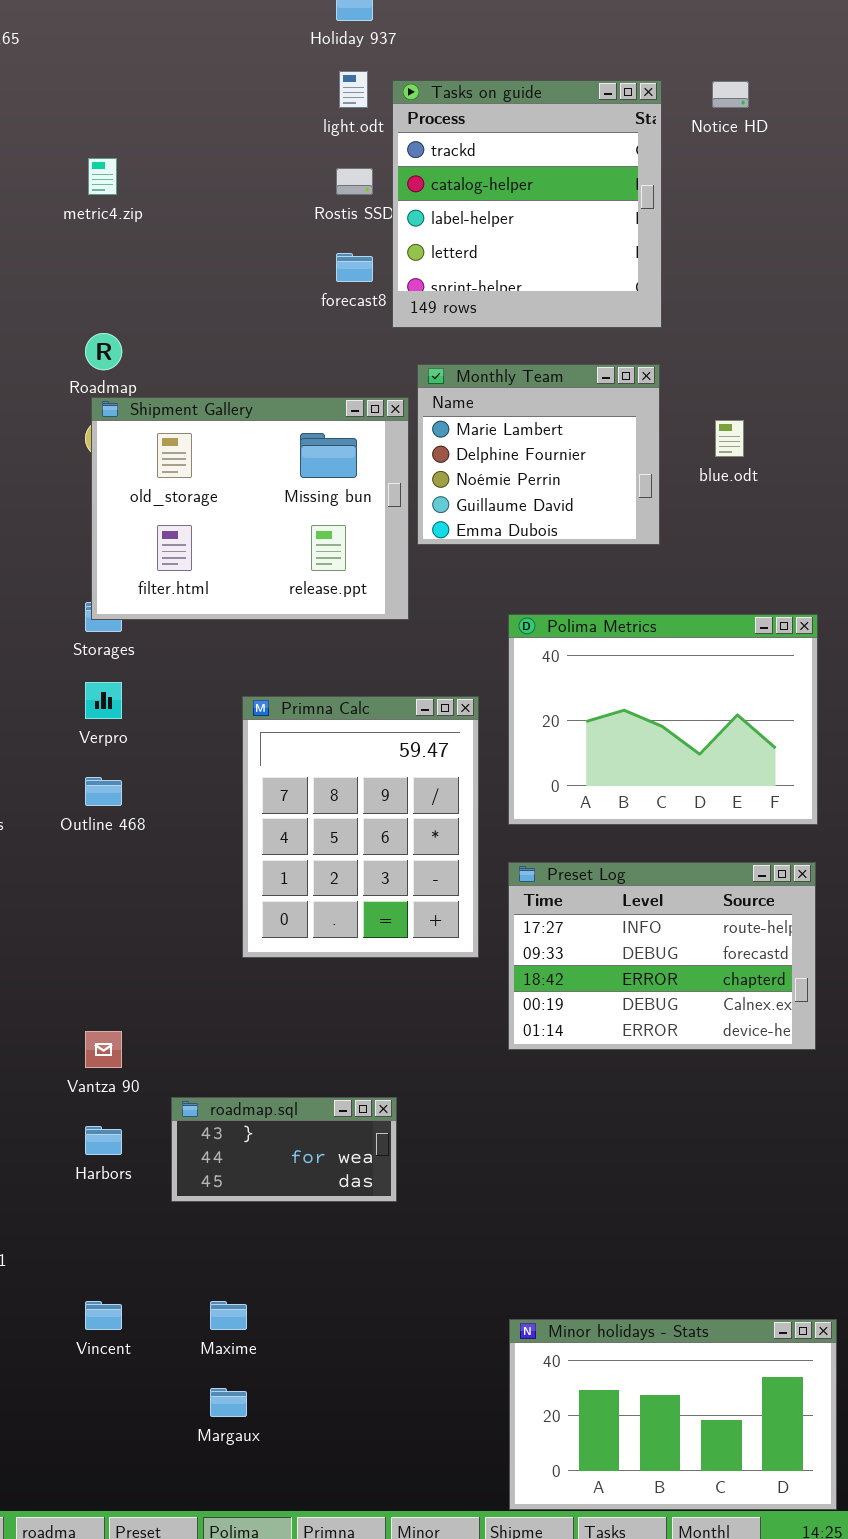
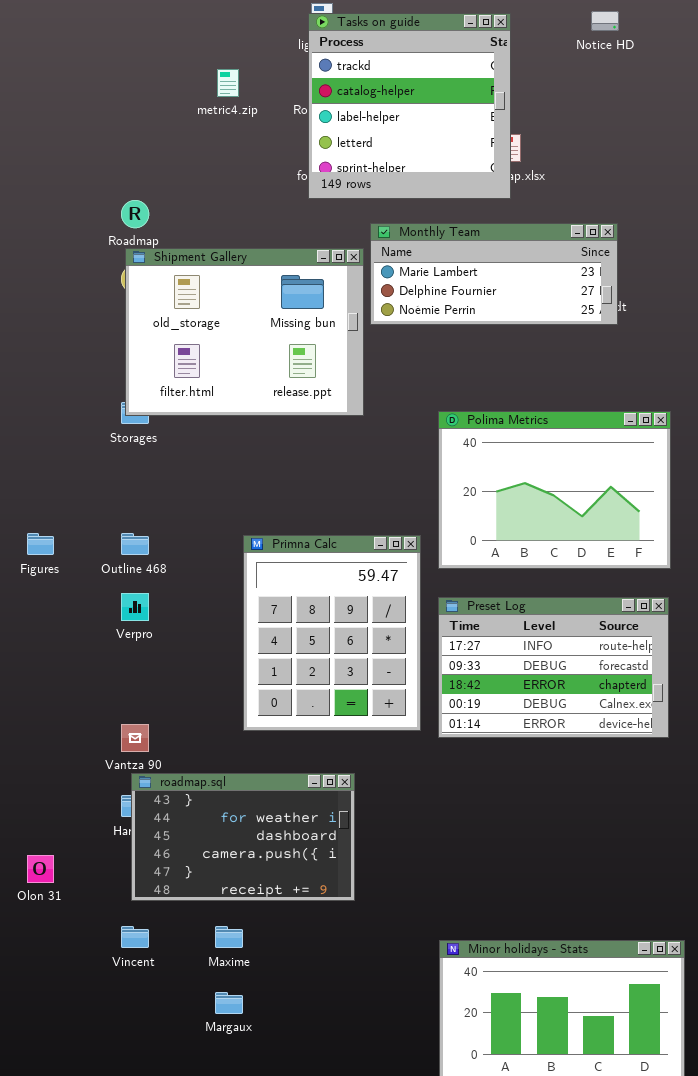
Tasks on guide: [392,80,662,328] -> [308,13,511,199], moved
metric4.zip: [88,158,117,195] -> [217,69,239,97], moved
Monthly Team: [417,364,660,545] -> [370,223,618,325], resized
Verpro: [85,682,122,719] -> [121,593,149,621], moved
Primna Calc: [242,696,479,958] -> [243,535,421,731], moved
roadmap.sql: [171,1097,397,1202] -> [131,773,355,901], resized

